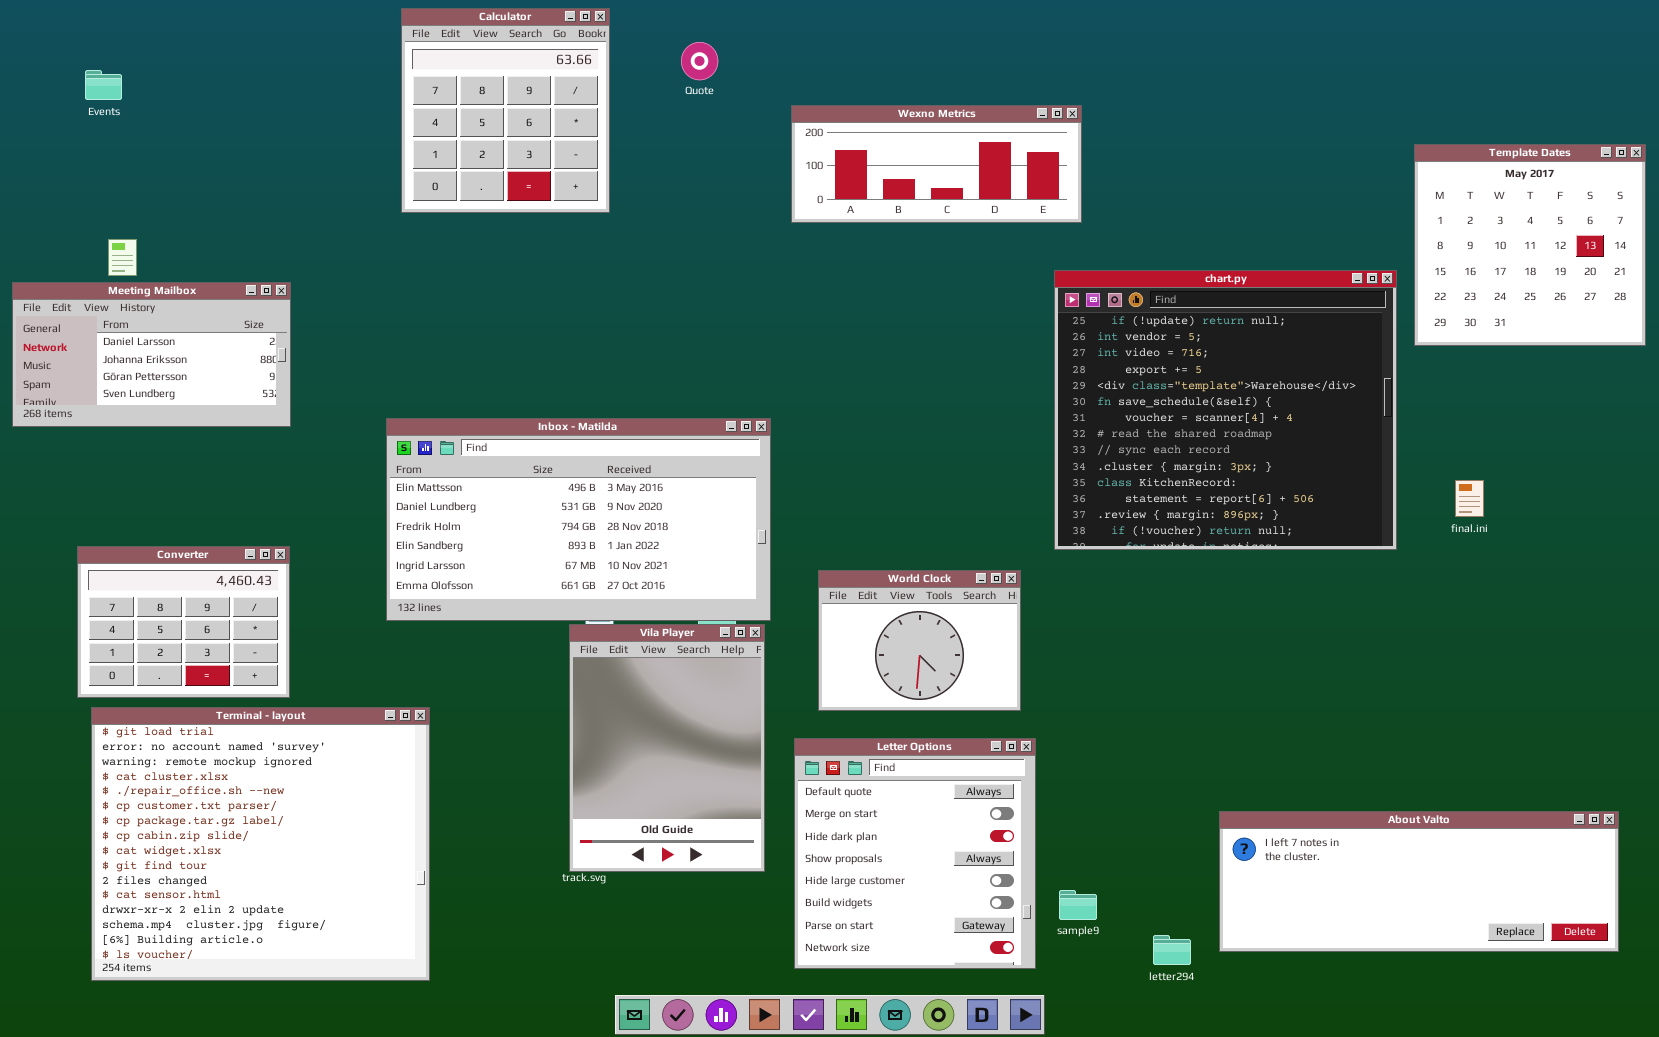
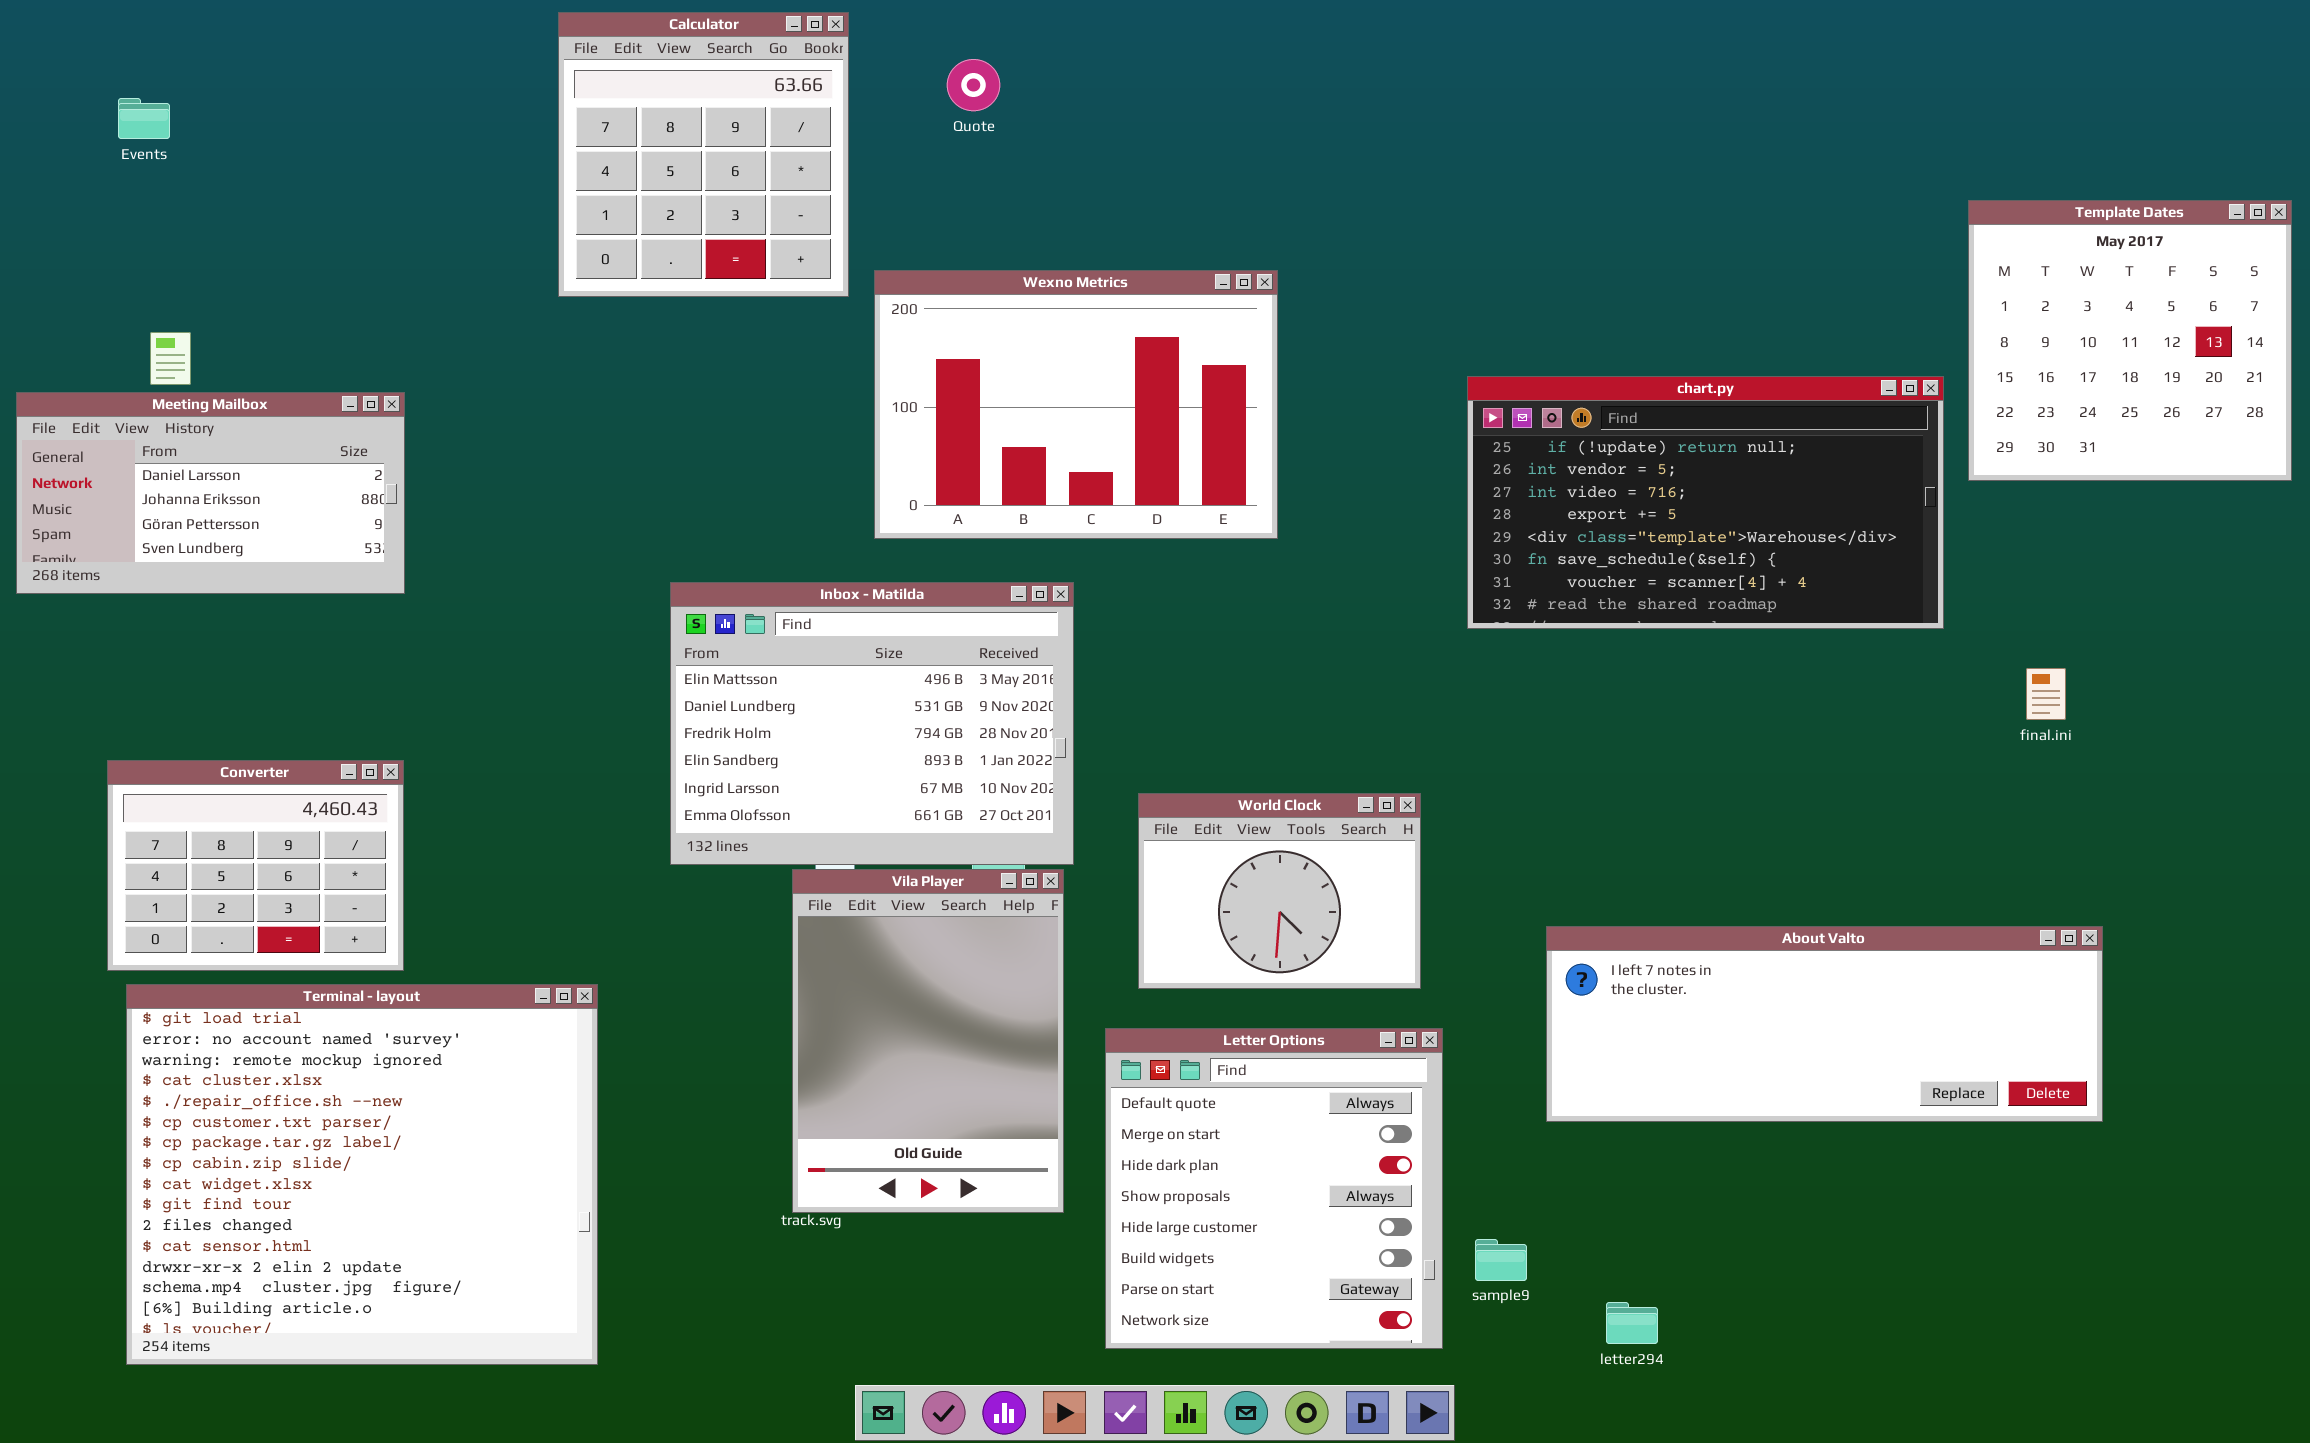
Wexno Metrics: [791,105,1082,223] -> [874,270,1278,539], moved, resized
chart.py: [1054,270,1397,550] -> [1467,376,1944,629], resized
Inbox - Matilda: [386,418,771,621] -> [670,582,1074,865], resized
About Valto: [1219,811,1619,952] -> [1546,926,2103,1122], moved

